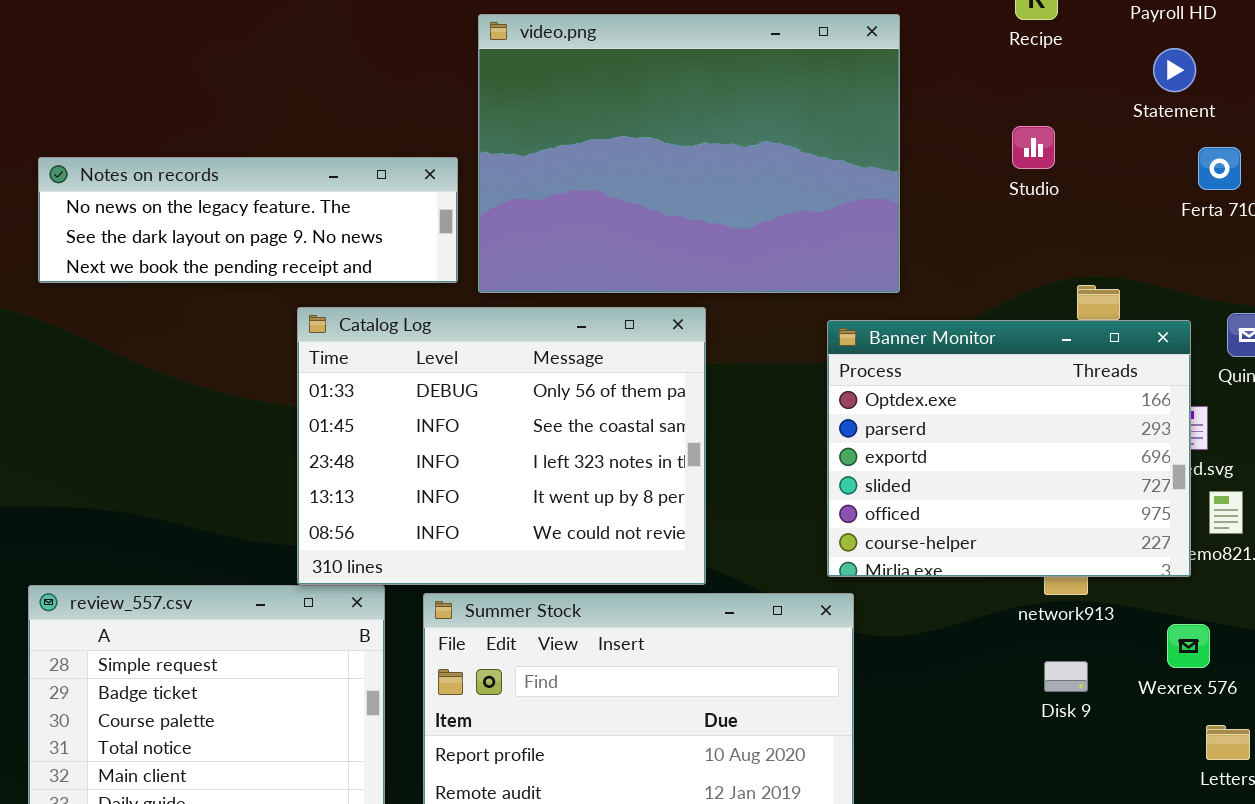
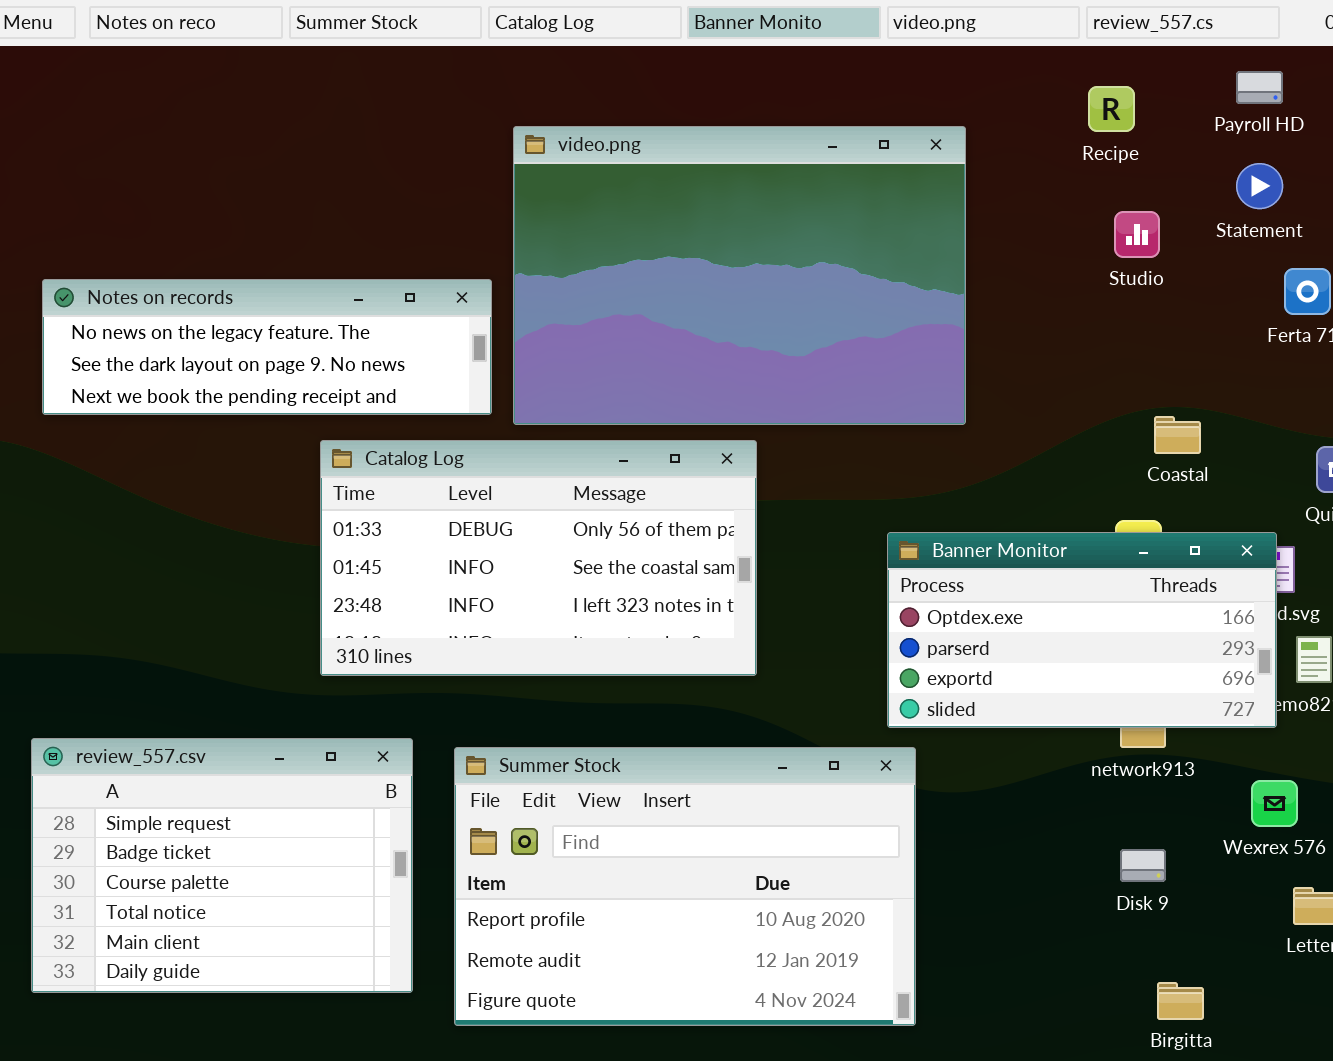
Studio: [1012,126,1055,169] -> [1114,211,1160,258], moved
Catalog Log: [297,307,706,585] -> [320,440,757,676], resized
Banner Monitor: [827,320,1191,577] -> [887,532,1277,728], resized
Disk 9: [1044,661,1088,692] -> [1120,849,1166,882], moved

